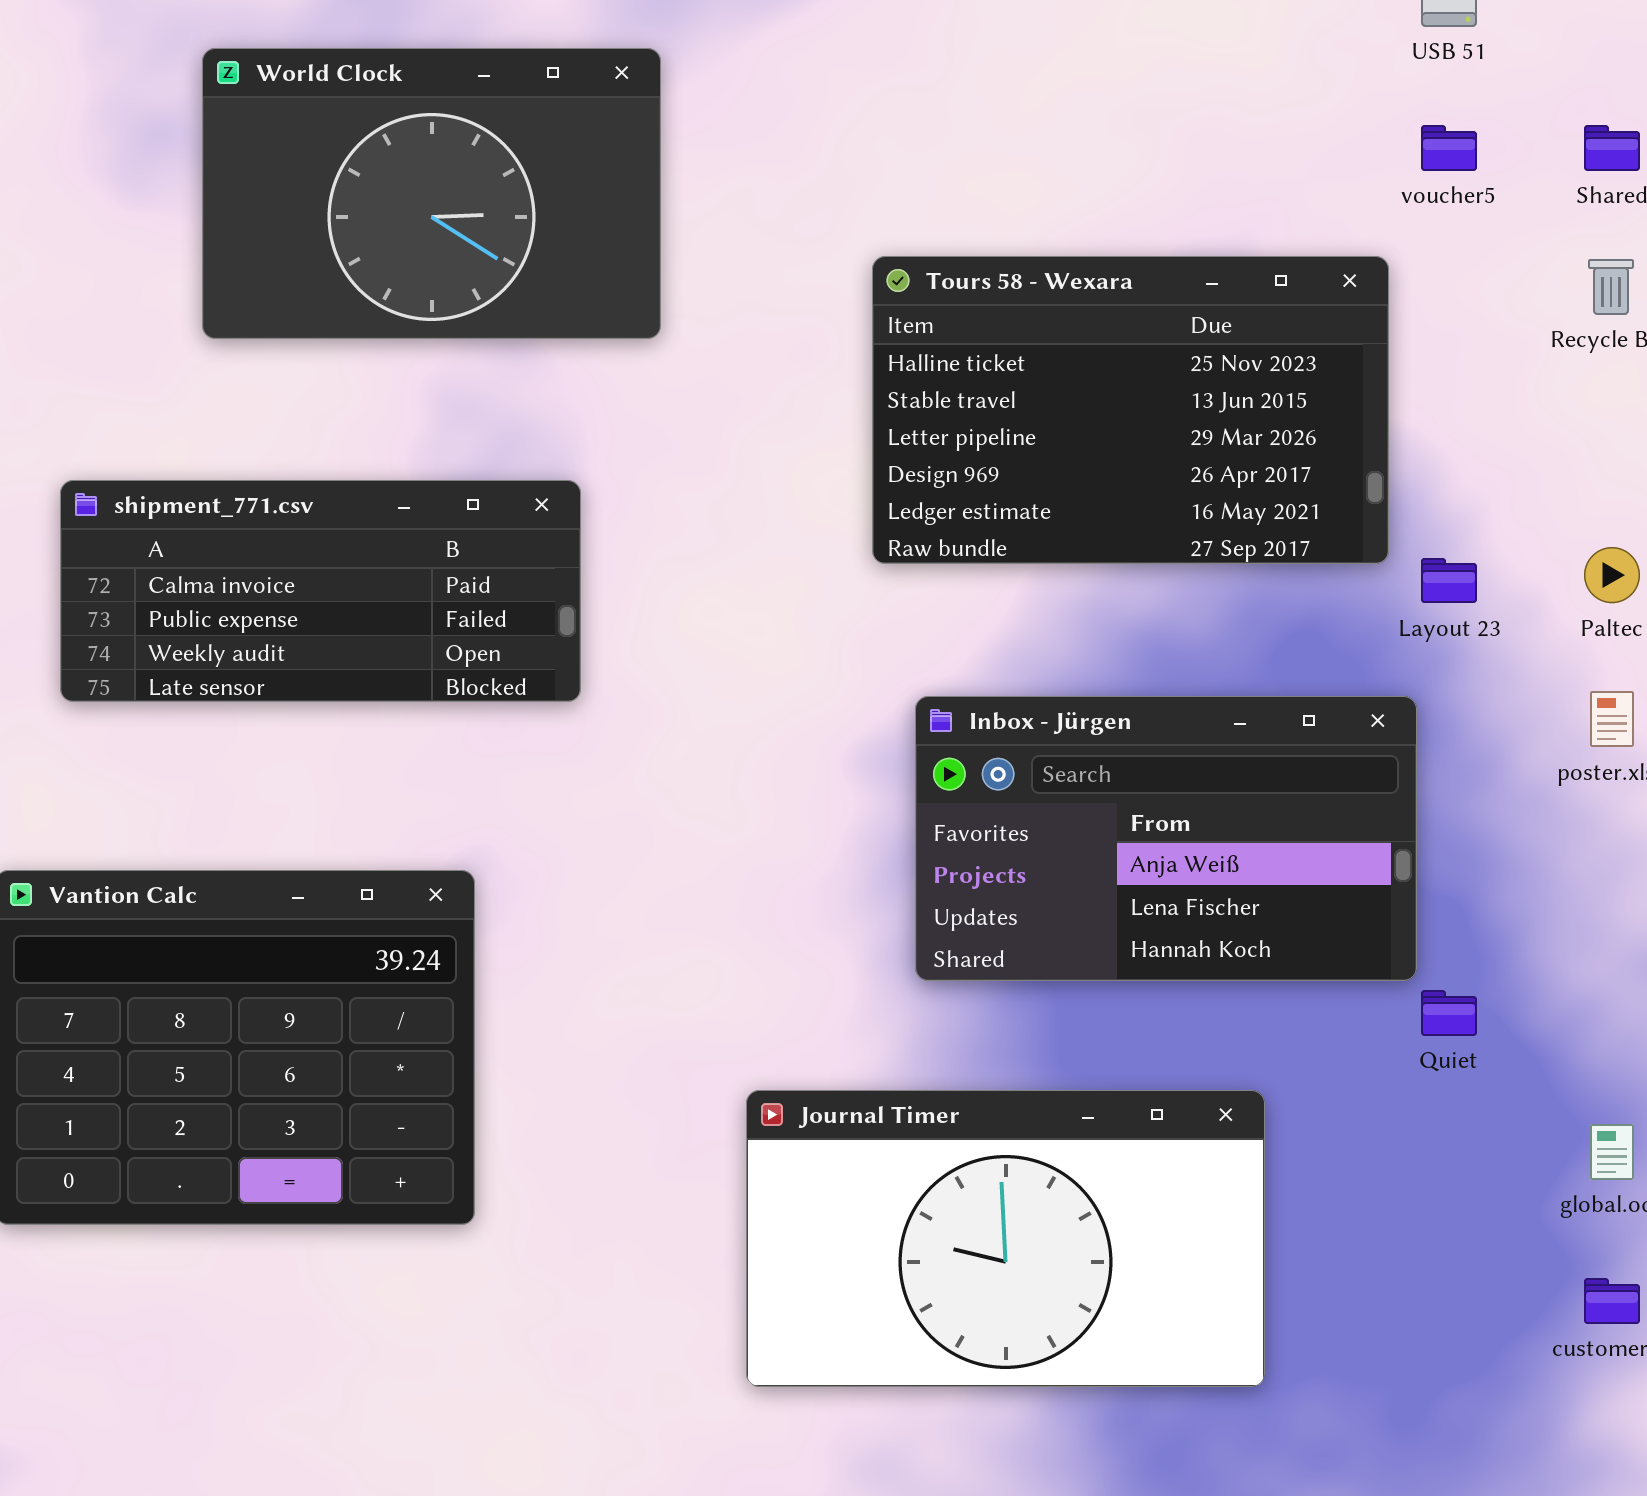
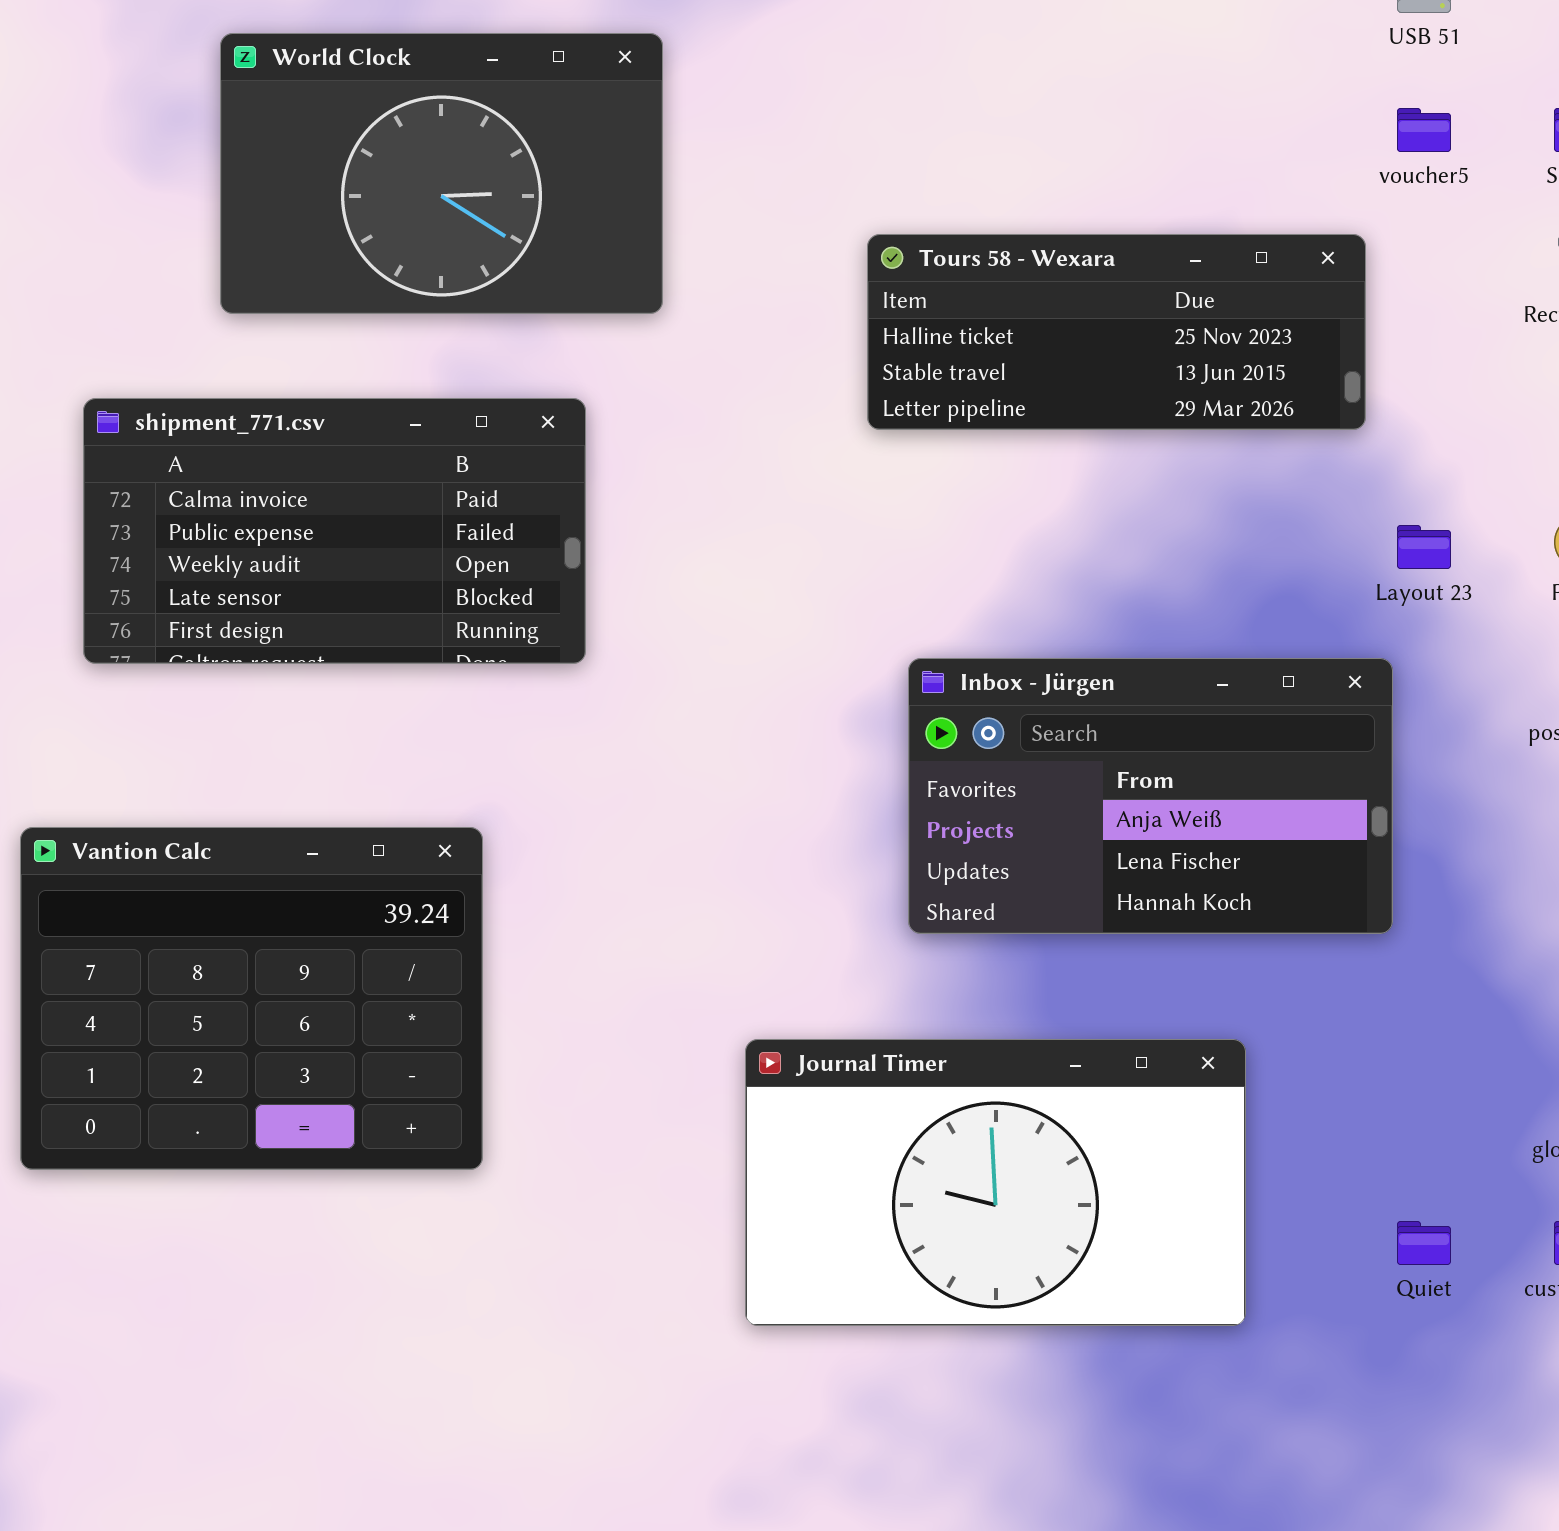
Tours 58 - Wexara: [872,256,1389,564] -> [867,234,1366,430], resized
shipment_771.csv: [60,480,581,702] -> [83,398,586,664], resized
Quiet: [1421,990,1477,1036] -> [1397,1221,1451,1265], moved

